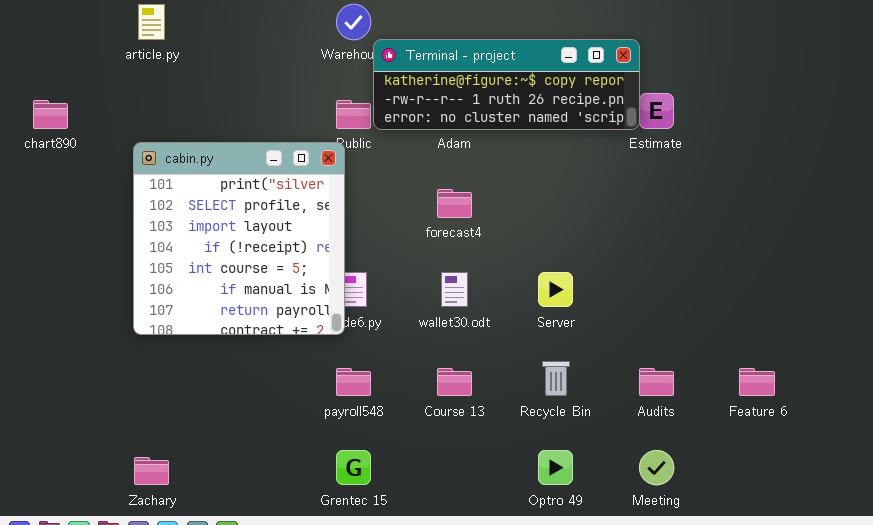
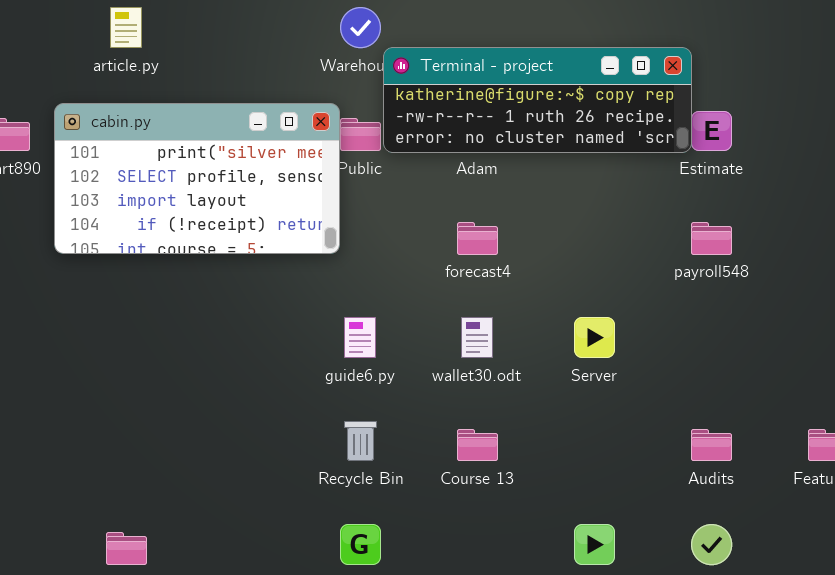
cabin.py: [133,142,345,335] -> [54,103,340,254], moved, resized
Recycle Bin: [542,361,570,396] -> [344,421,377,461], moved
payroll548: [336,368,371,396] -> [691,222,732,255], moved

